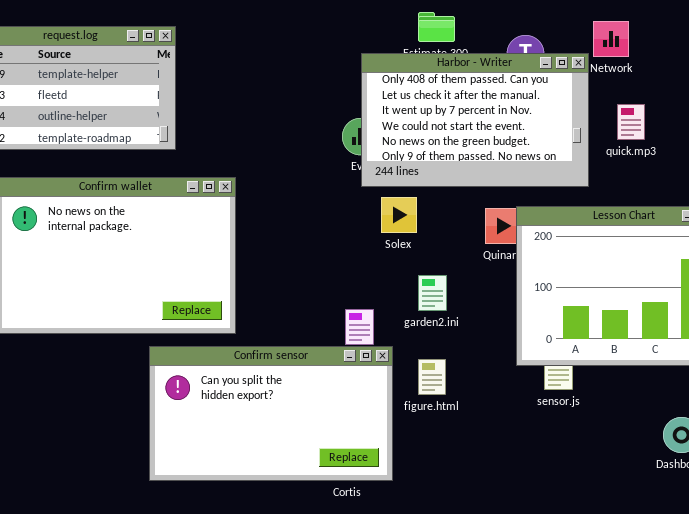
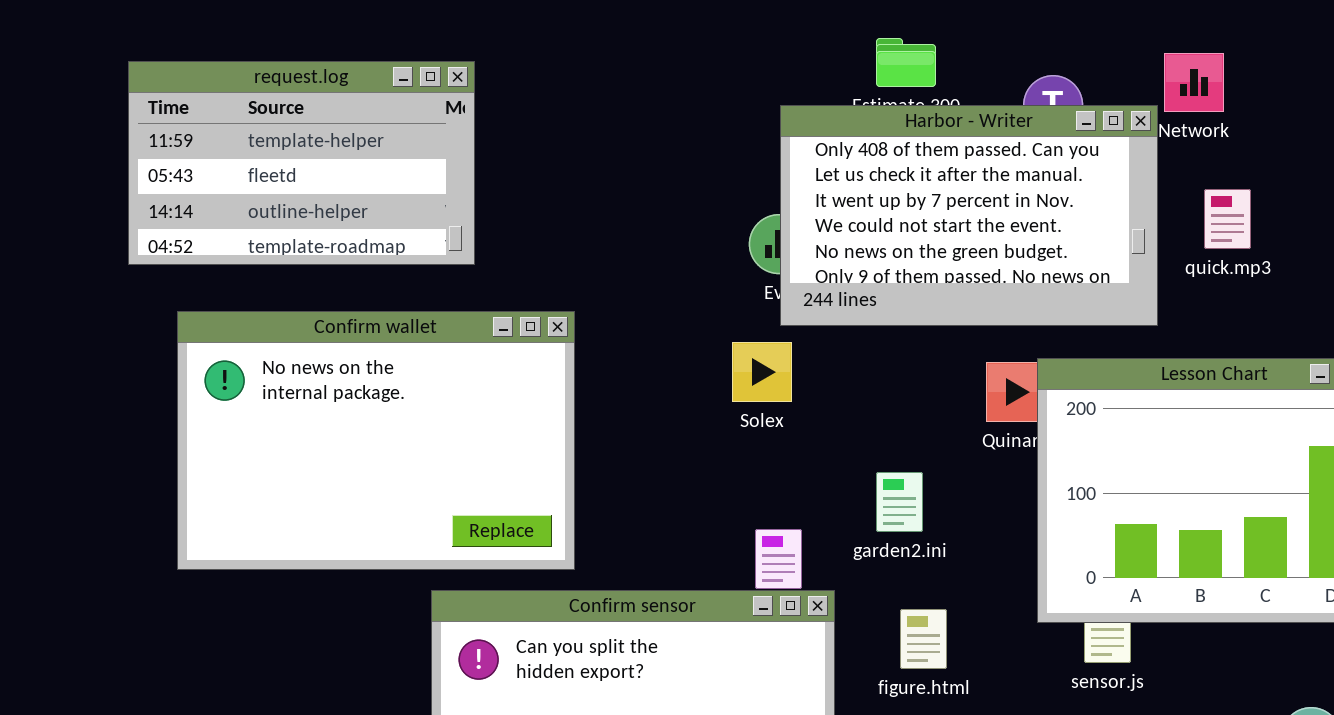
Solex: [381,197,417,233] -> [732,342,792,402], moved
figure.html: [418,359,446,395] -> [900,609,947,669], moved

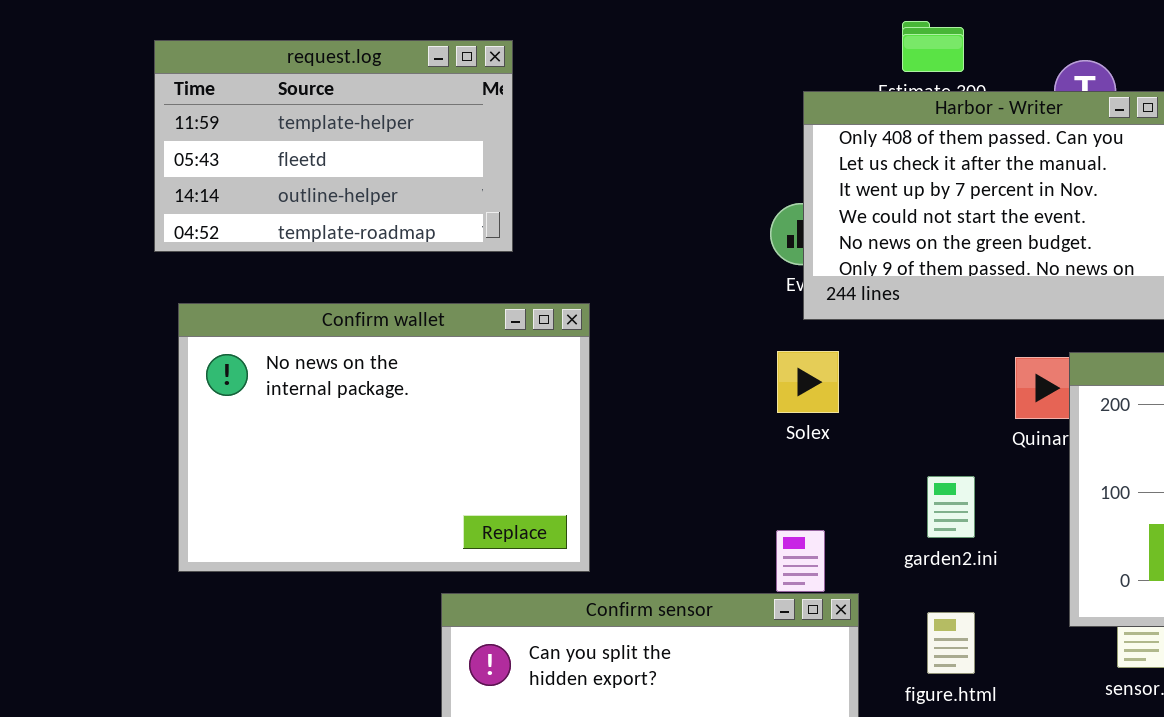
request.log: [128,61,475,265] -> [154,40,513,252], moved
Solex: [732,342,792,402] -> [777,351,839,413], moved
garden2.ini: [876,472,923,532] -> [927,476,975,538], moved

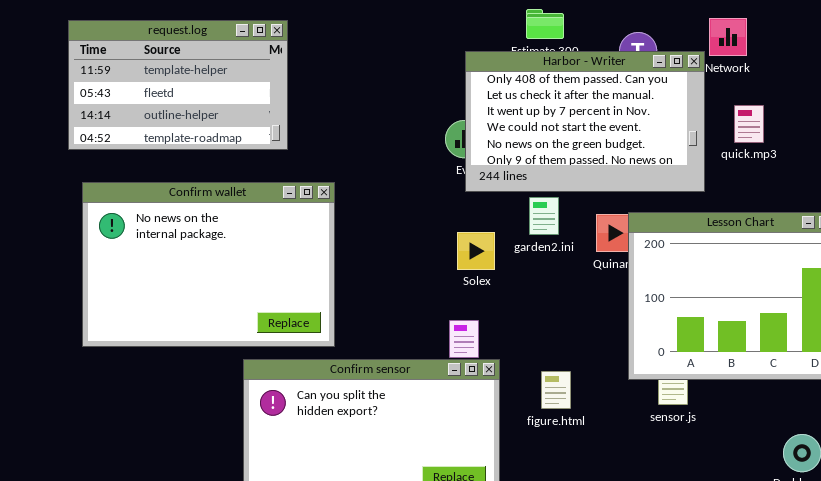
Solex: [777,351,839,413] -> [457,232,495,270], moved
garden2.ini: [927,476,975,538] -> [529,197,559,235], moved

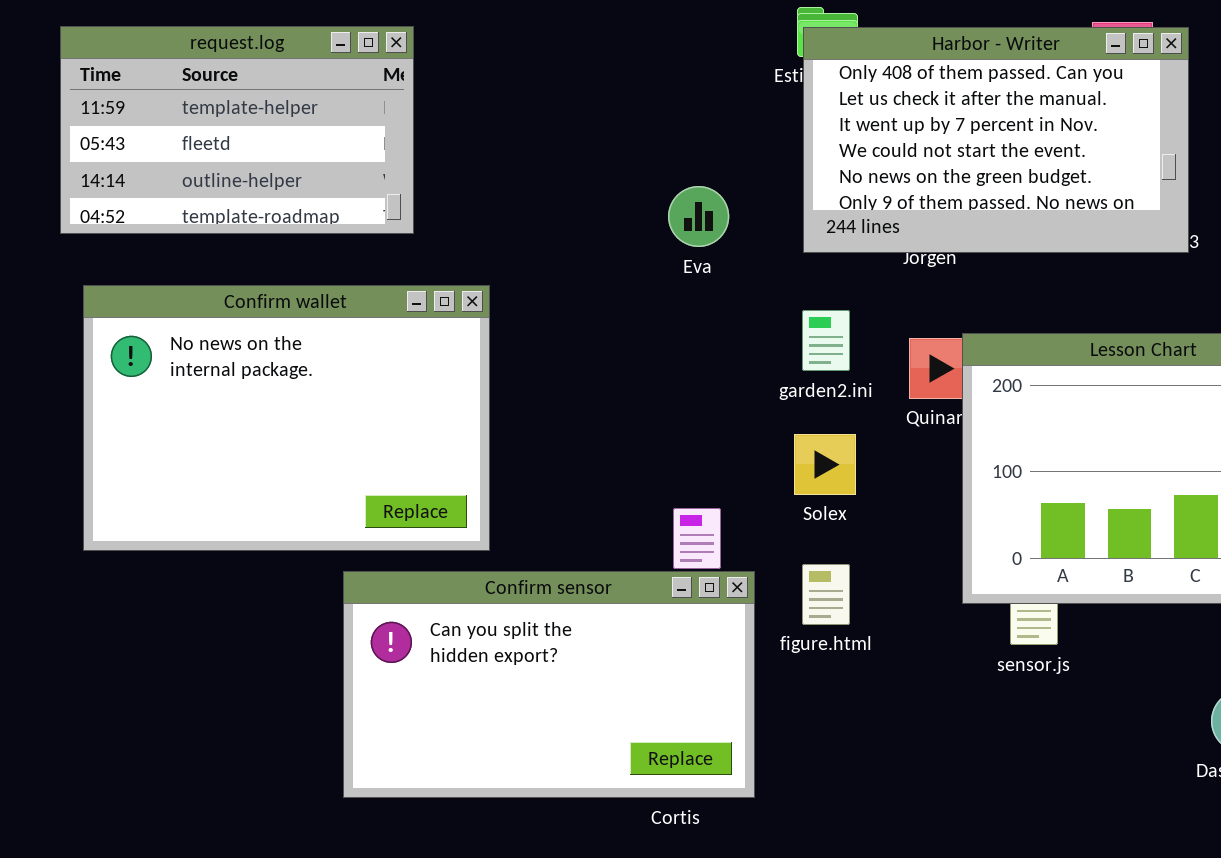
Harbor - Writer: [465,51,705,192] -> [803,27,1189,253], moved
Solex: [457,232,495,270] -> [794,434,856,495], moved
figure.html: [541,371,571,409] -> [802,564,850,625], moved

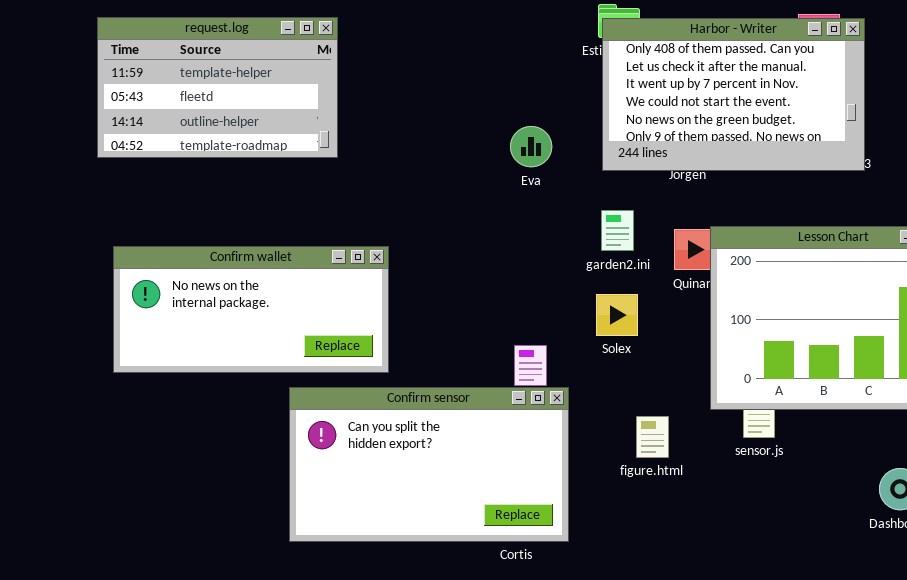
Confirm wallet: [83,285,490,551] -> [113,246,389,373], resized
figure.html: [802,564,850,625] -> [636,416,669,458], moved

